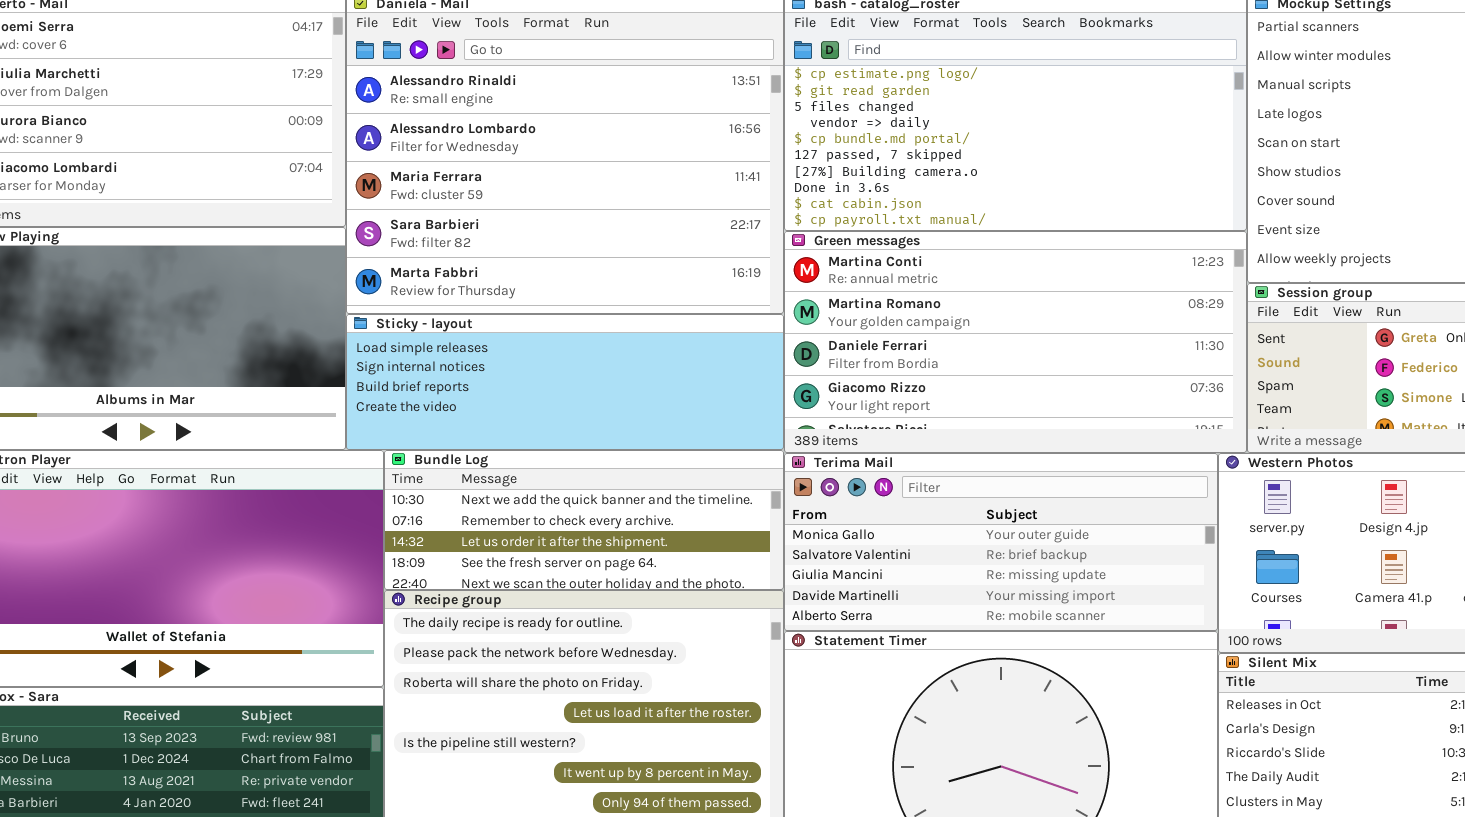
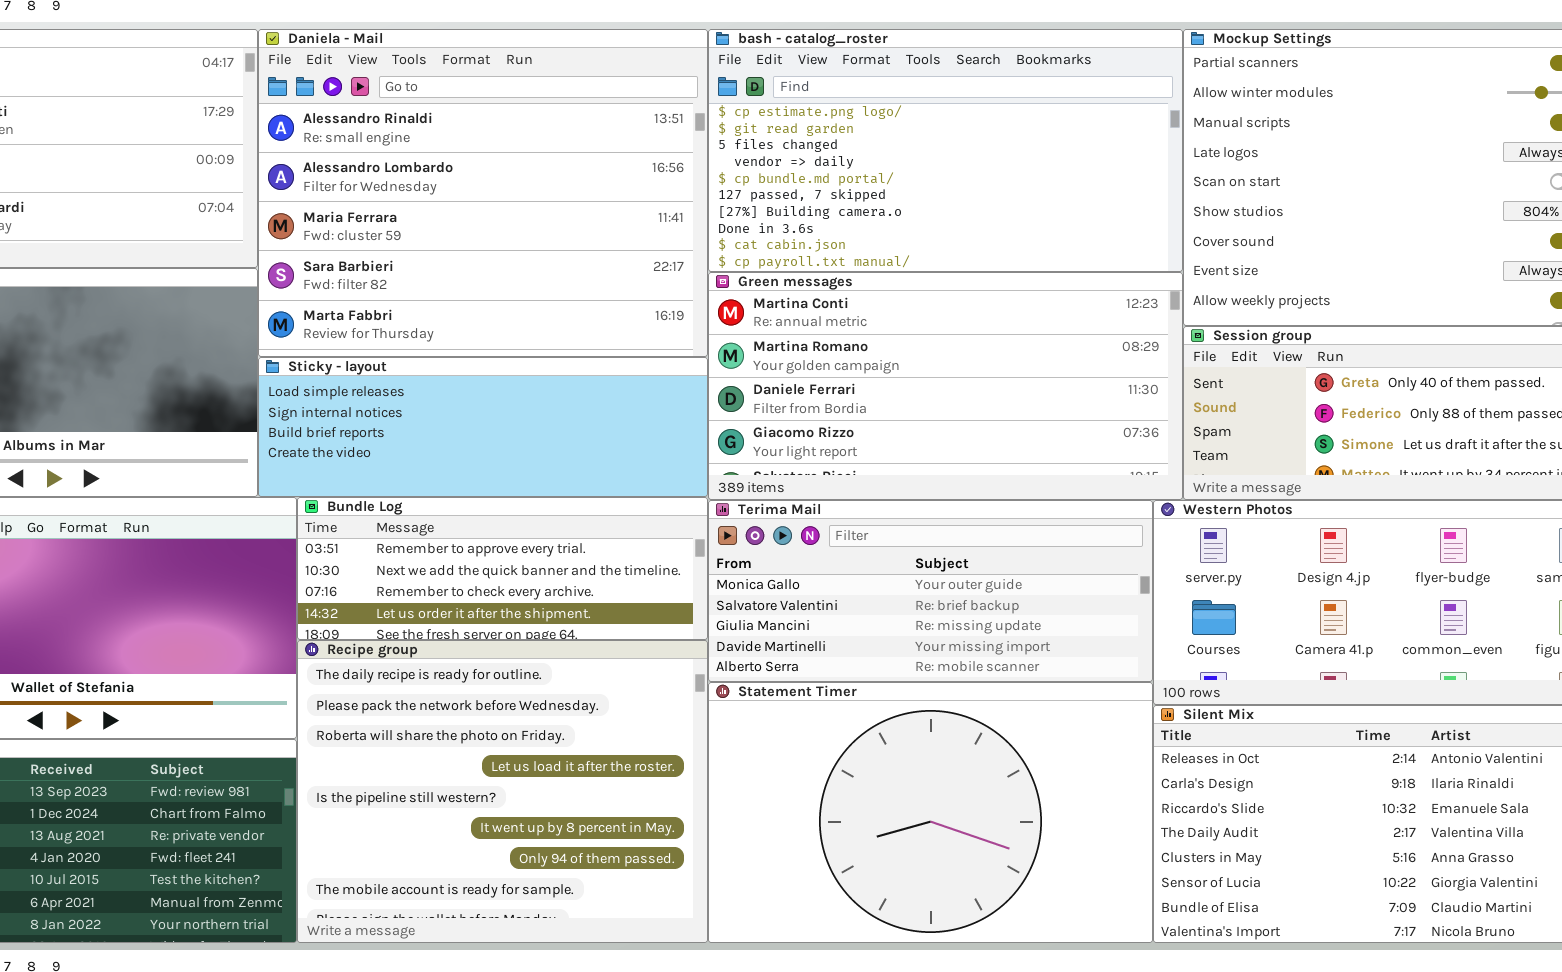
Bundle Log: [384,450,784,590] -> [297,497,708,640], scrolled up 1 row

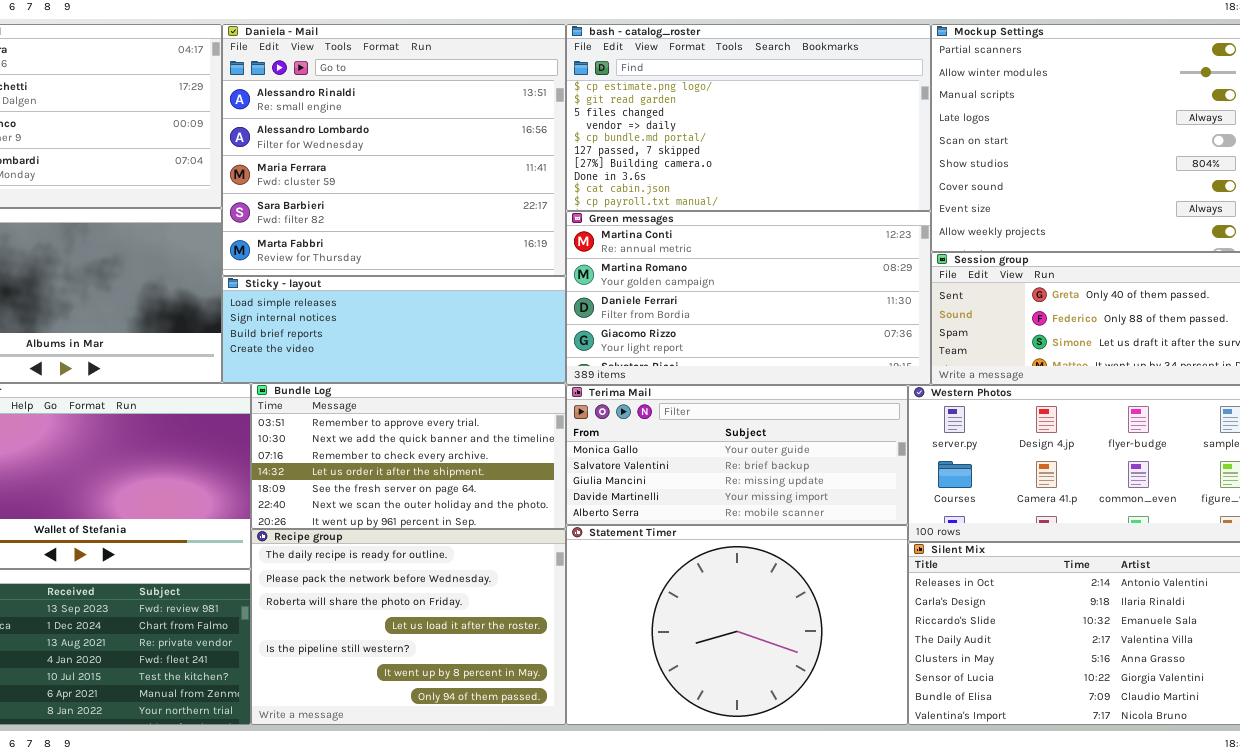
Bundle Log: [297,497,708,640] -> [251,383,566,529], resized
Recipe group: [297,640,708,943] -> [251,529,566,725], resized

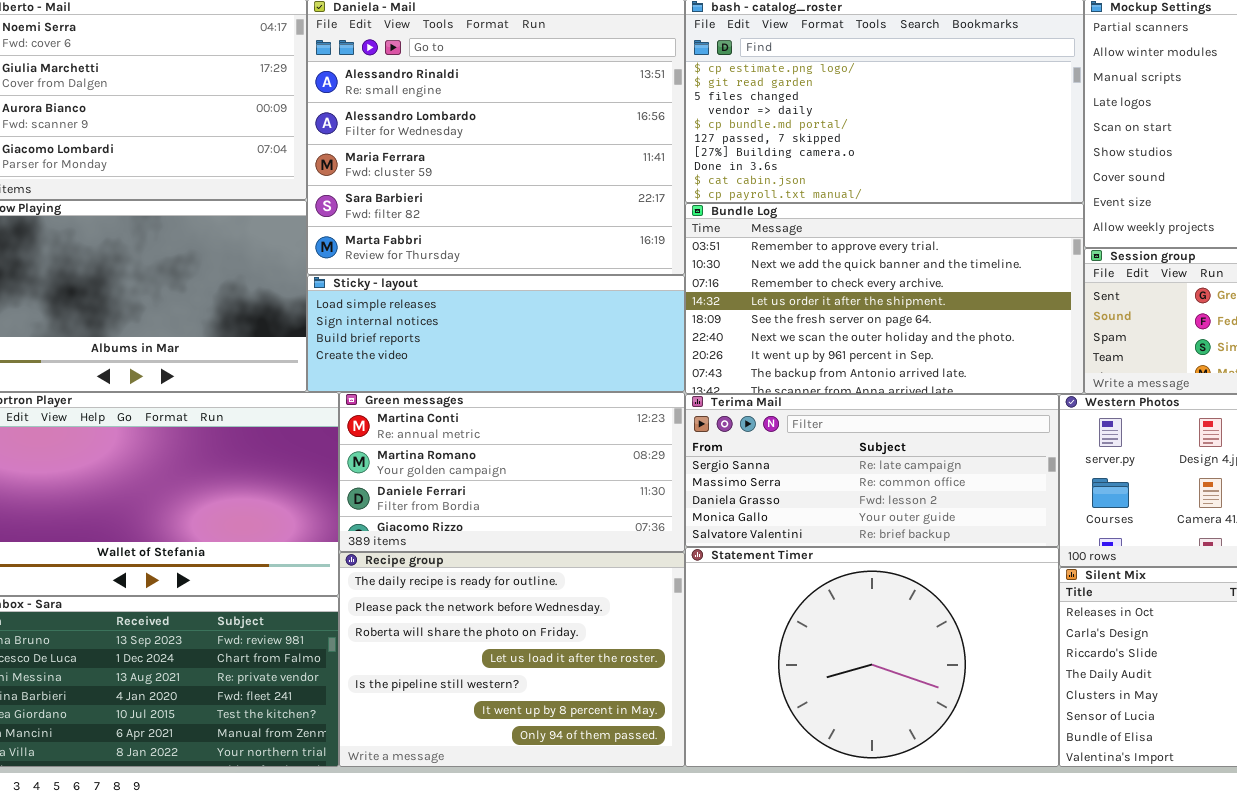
Green messages: [566,211,931,385] -> [339,392,685,552], moved, resized
Bundle Log: [251,383,566,529] -> [685,203,1084,394], moved, resized
Terima Mail: [566,385,908,525] -> [685,394,1059,547], scrolled up 3 rows

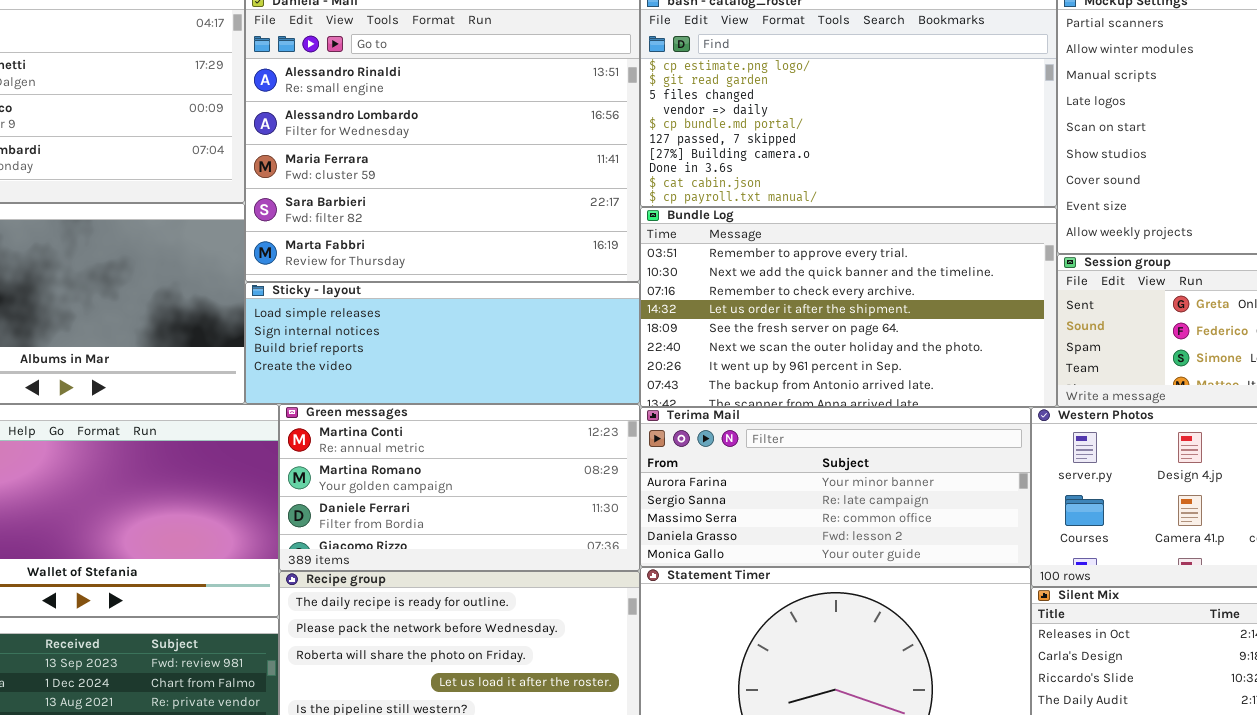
Terima Mail: [685,394,1059,547] -> [640,407,1031,567], scrolled up 1 row

